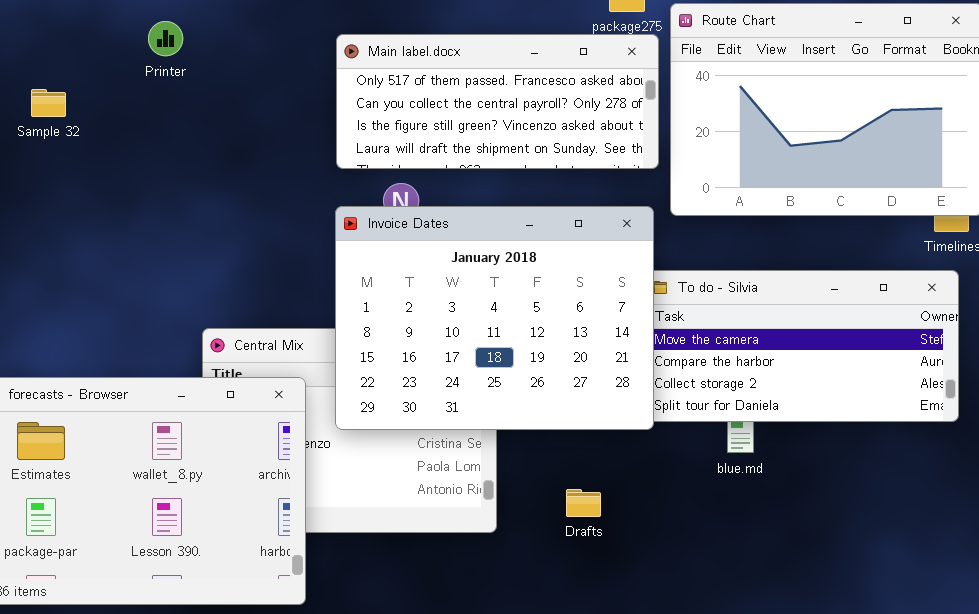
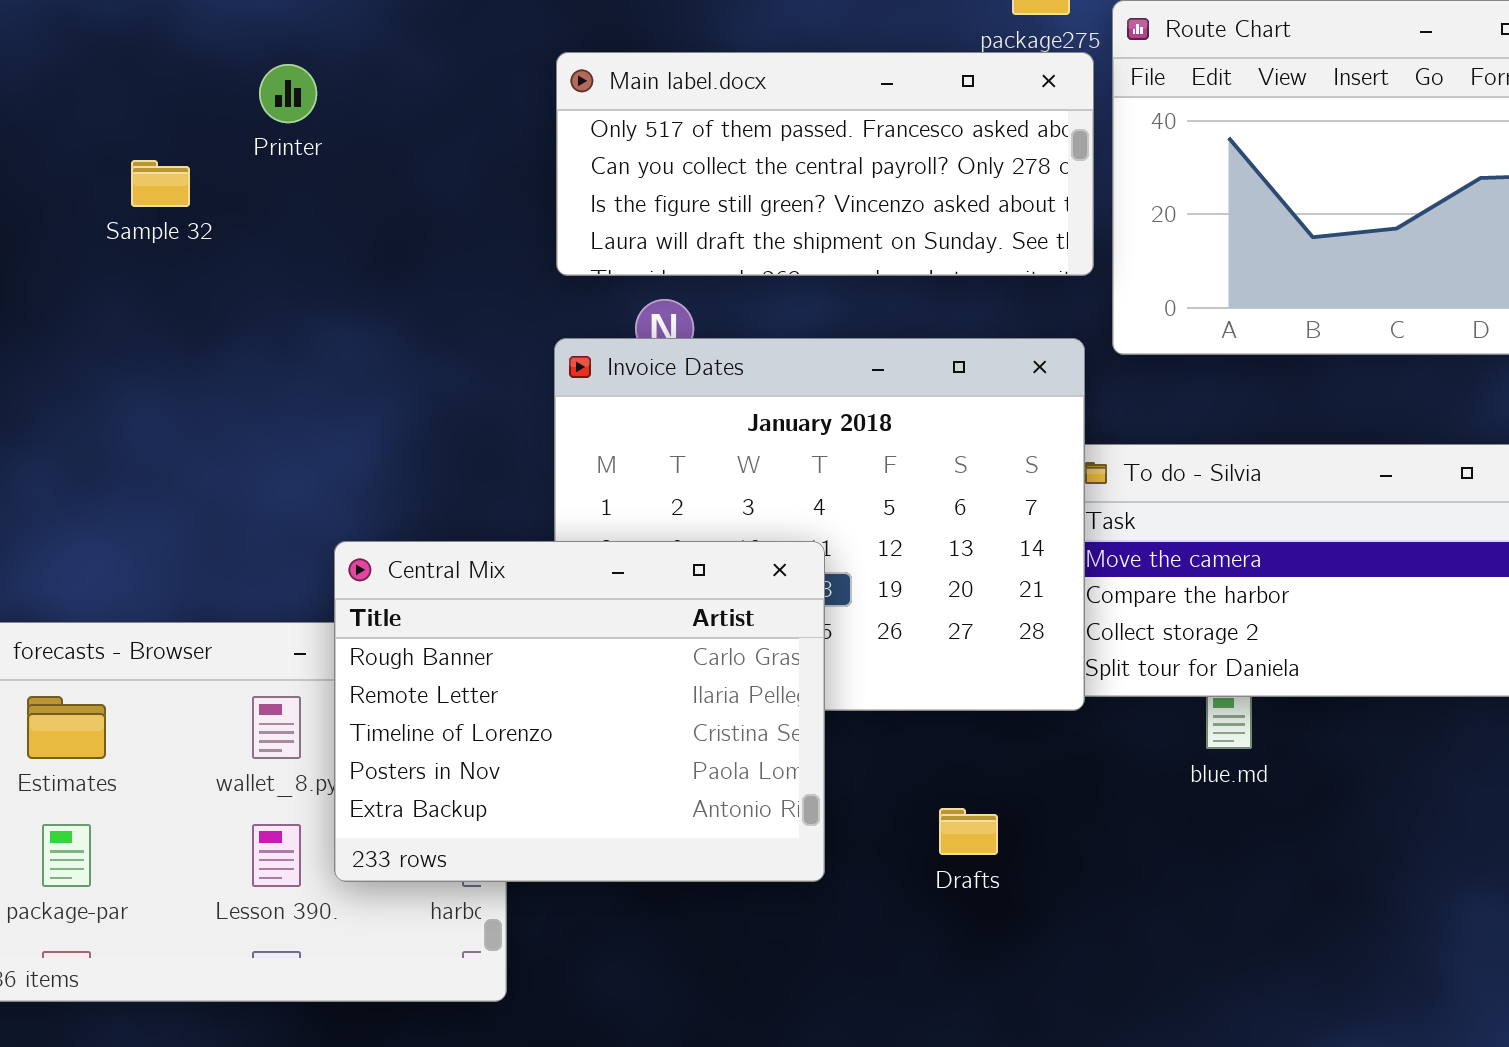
Printer: [148,21,183,56] -> [259,64,317,123], moved
Sample 32: [31,89,66,117] -> [131,160,190,207], moved
Central Mix: [202,328,497,533] -> [334,541,825,882], raised

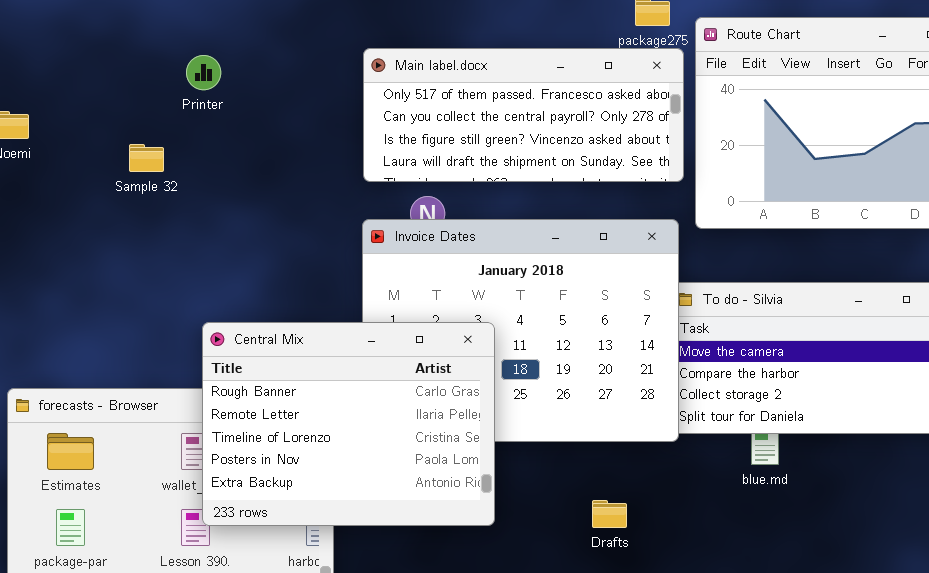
Sample 32: [131,160,190,207] -> [129,144,164,172], moved
Central Mix: [334,541,825,882] -> [202,322,495,526], moved

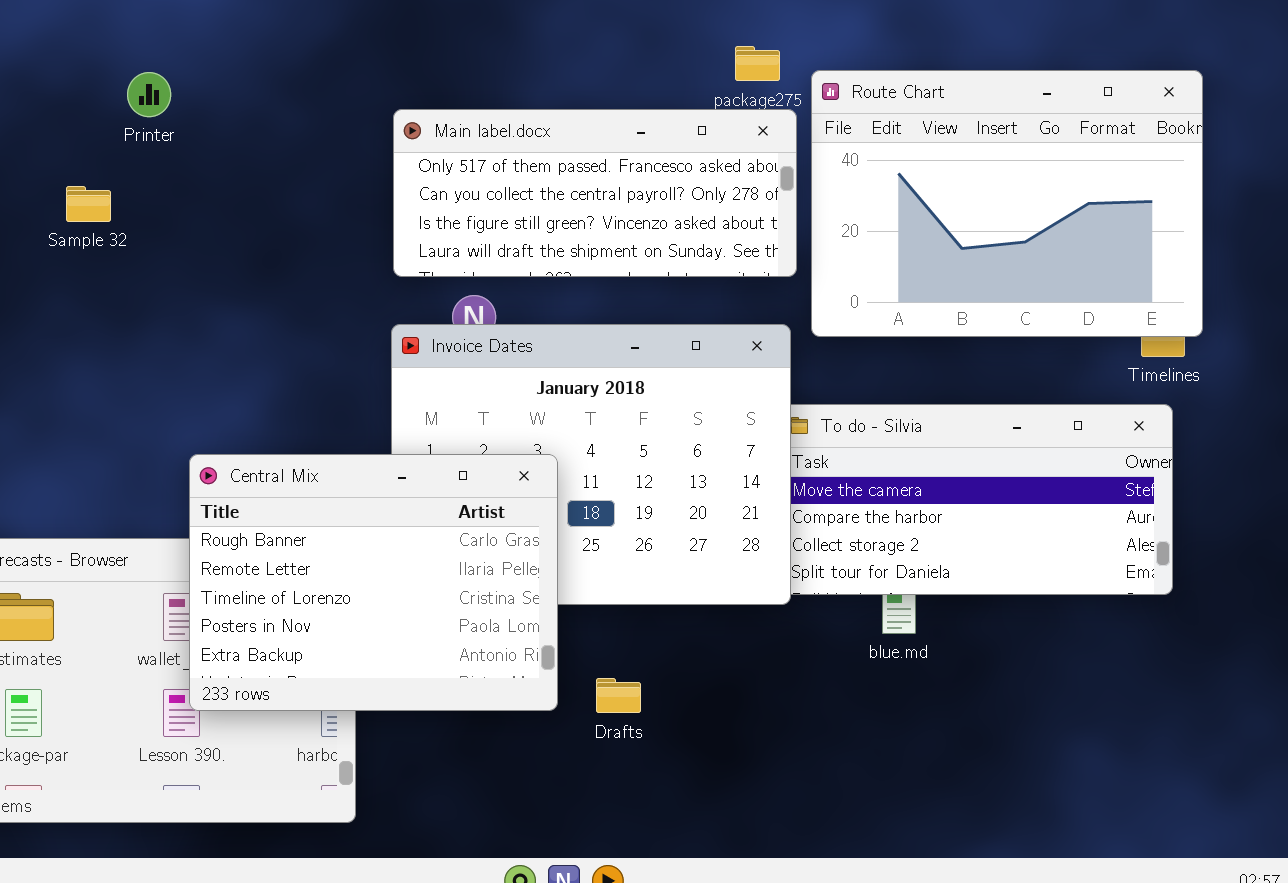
Printer: [186,55,221,90] -> [127,72,171,117], moved
Sample 32: [129,144,164,172] -> [66,186,111,222], moved
Drafts: [592,500,627,528] -> [596,678,641,713], moved

